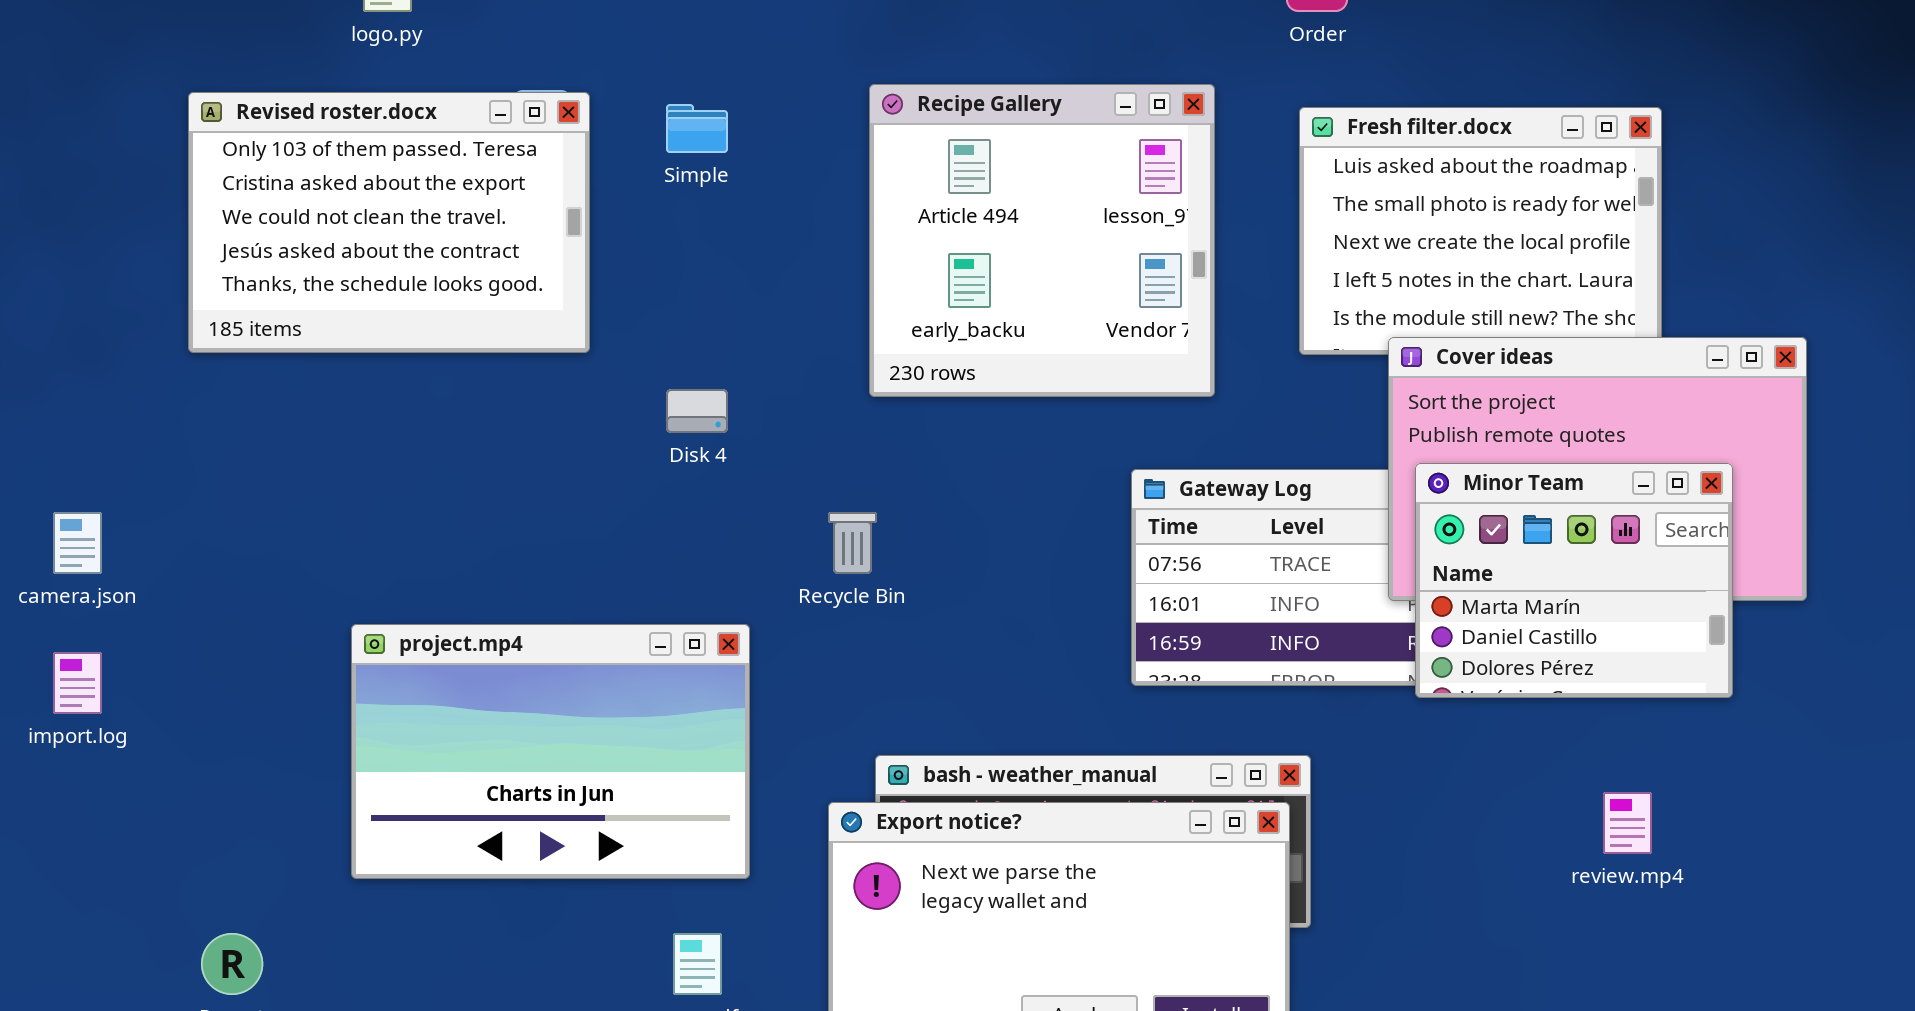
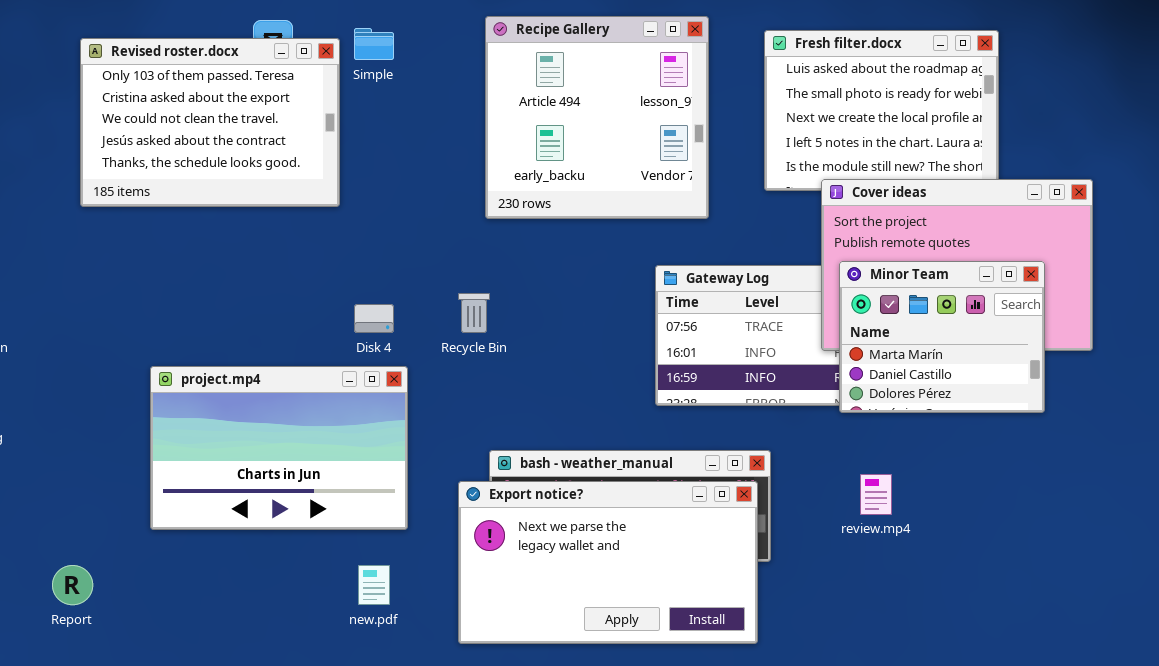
Revised roster.docx: [188,92,590,353] -> [80,38,340,207], moved
Disk 4: [666,389,728,433] -> [354,304,394,333], moved
review.mp4: [1603,792,1652,854] -> [860,474,892,515], moved

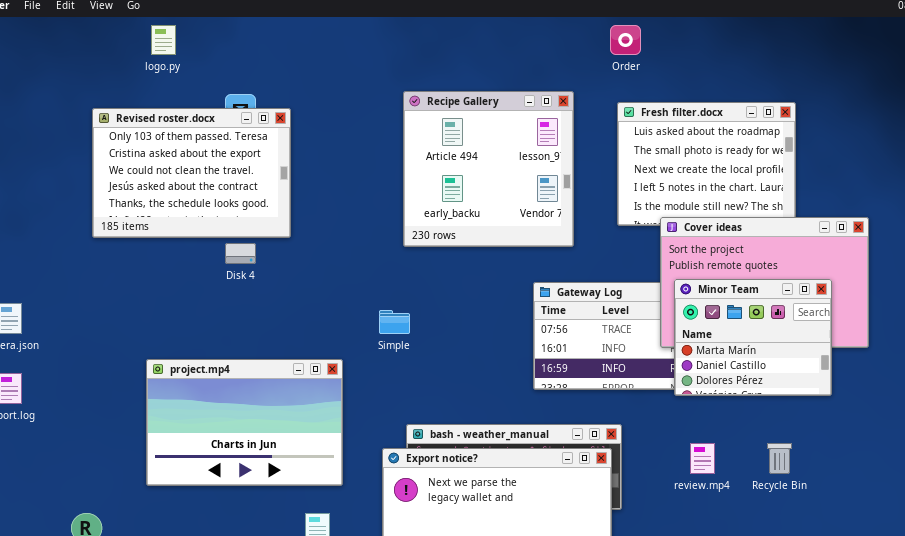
Simple: [354,28,394,60] -> [379,310,410,334], moved
Recycle Bin: [458,293,490,333] -> [767,443,792,474], moved
Disk 4: [354,304,394,333] -> [225,243,256,264], moved

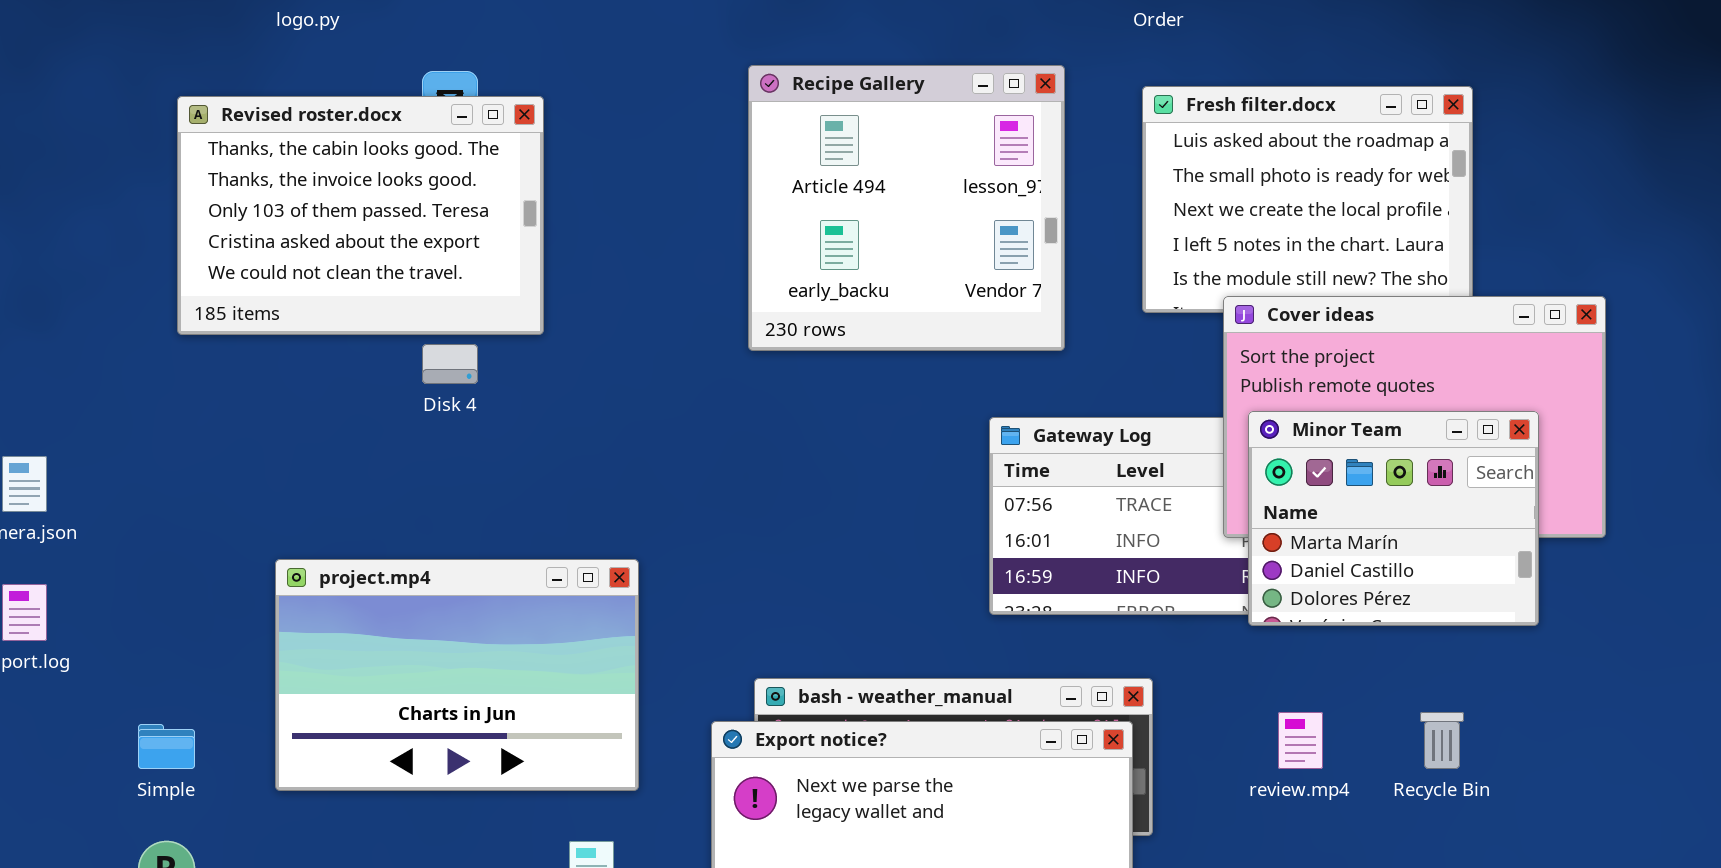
Revised roster.docx: [92,108,291,238] -> [177,96,544,335], scrolled up 2 rows
Simple: [379,310,410,334] -> [138,724,195,769], moved

